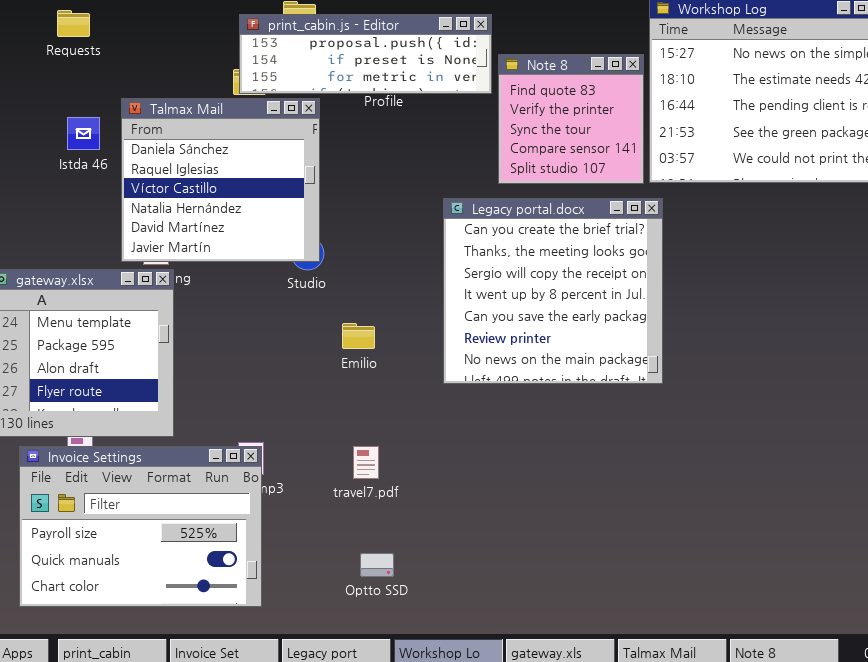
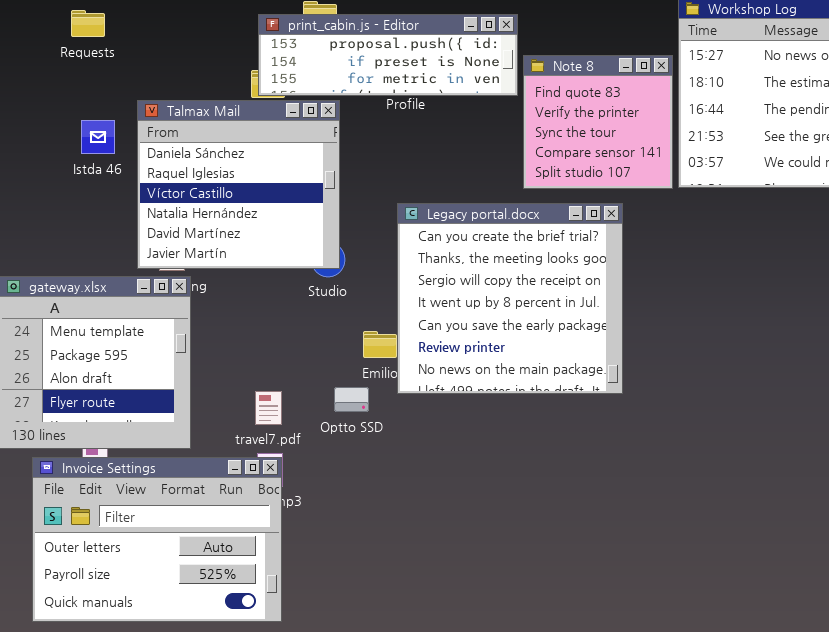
Legacy portal.docx: [443,198,663,384] -> [397,203,623,394], moved
Invoice Settings: [19,446,262,607] -> [32,457,282,622], scrolled up 1 row
travel7.pdf: [353,446,379,479] -> [255,391,282,425], moved
Optto SSD: [360,553,394,577] -> [334,387,369,412], moved

